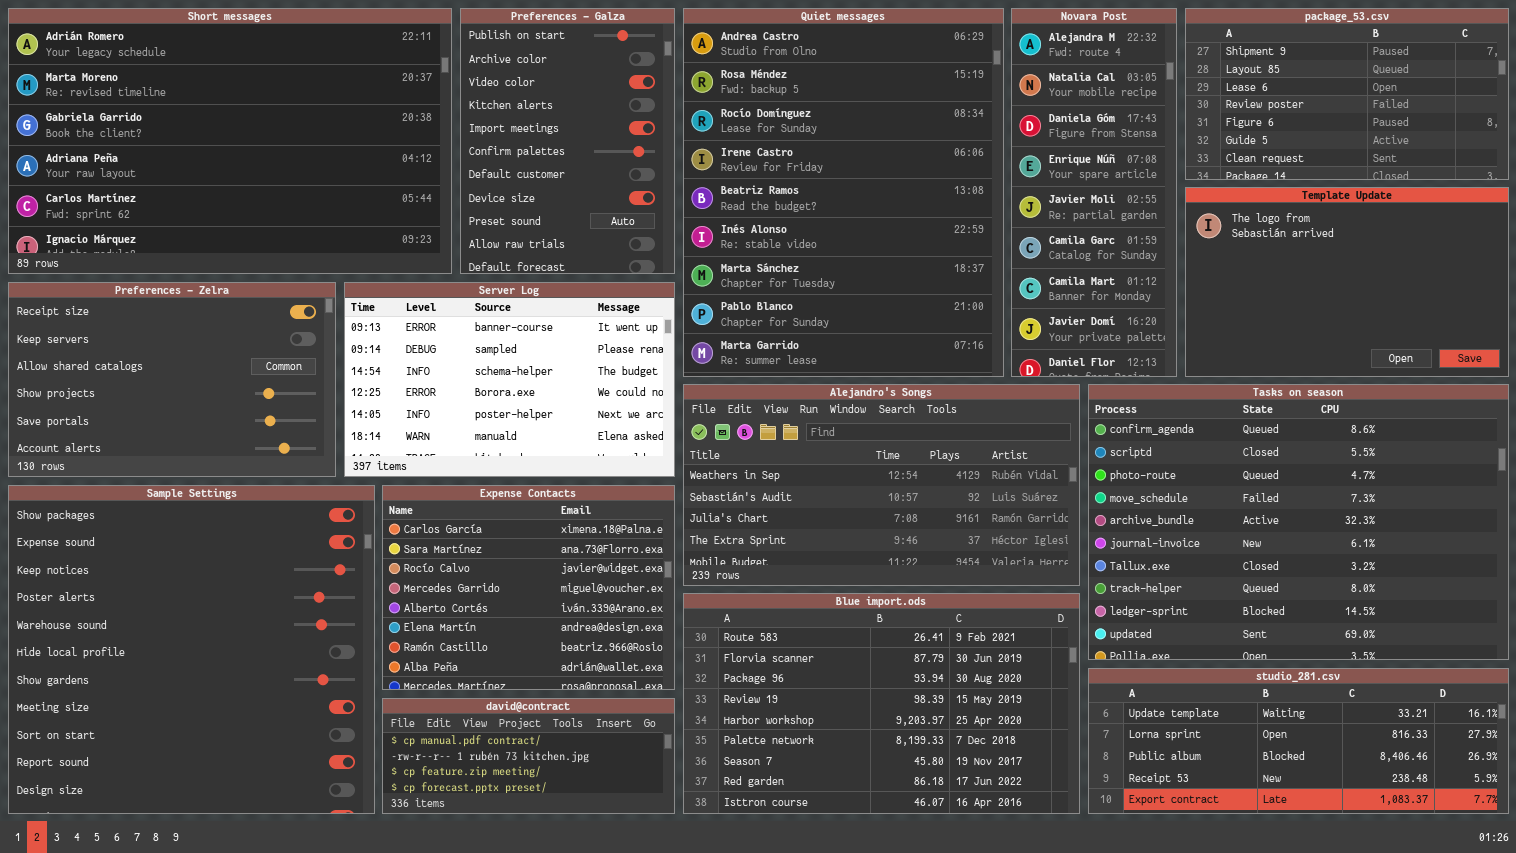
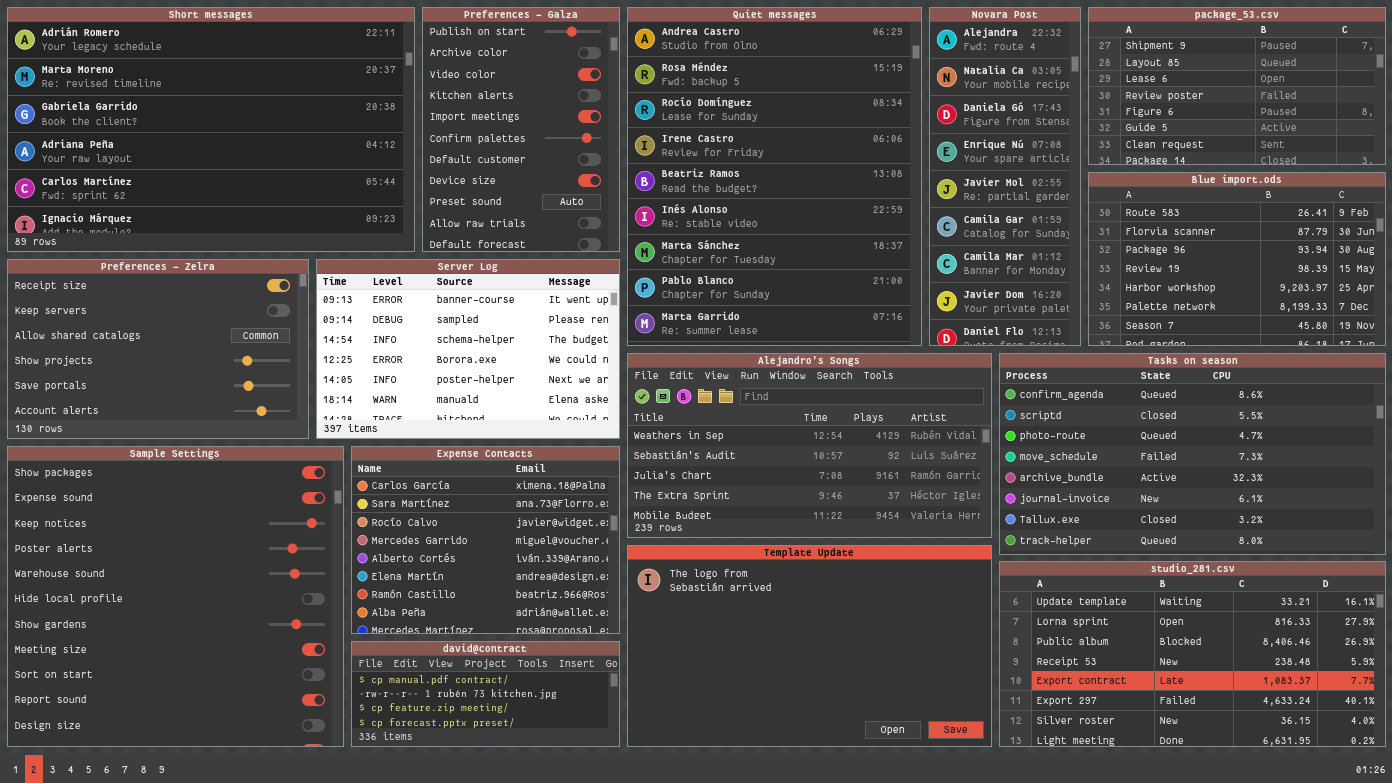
Template Update: [1185,187,1509,377] -> [627,545,992,747], moved, resized
Tasks on season: [1088,384,1509,660] -> [999,353,1386,555], resized
Blue import.ods: [683,593,1080,814] -> [1088,172,1386,346], moved, resized
studio_281.csv: [1088,668,1509,814] -> [999,561,1386,747], resized

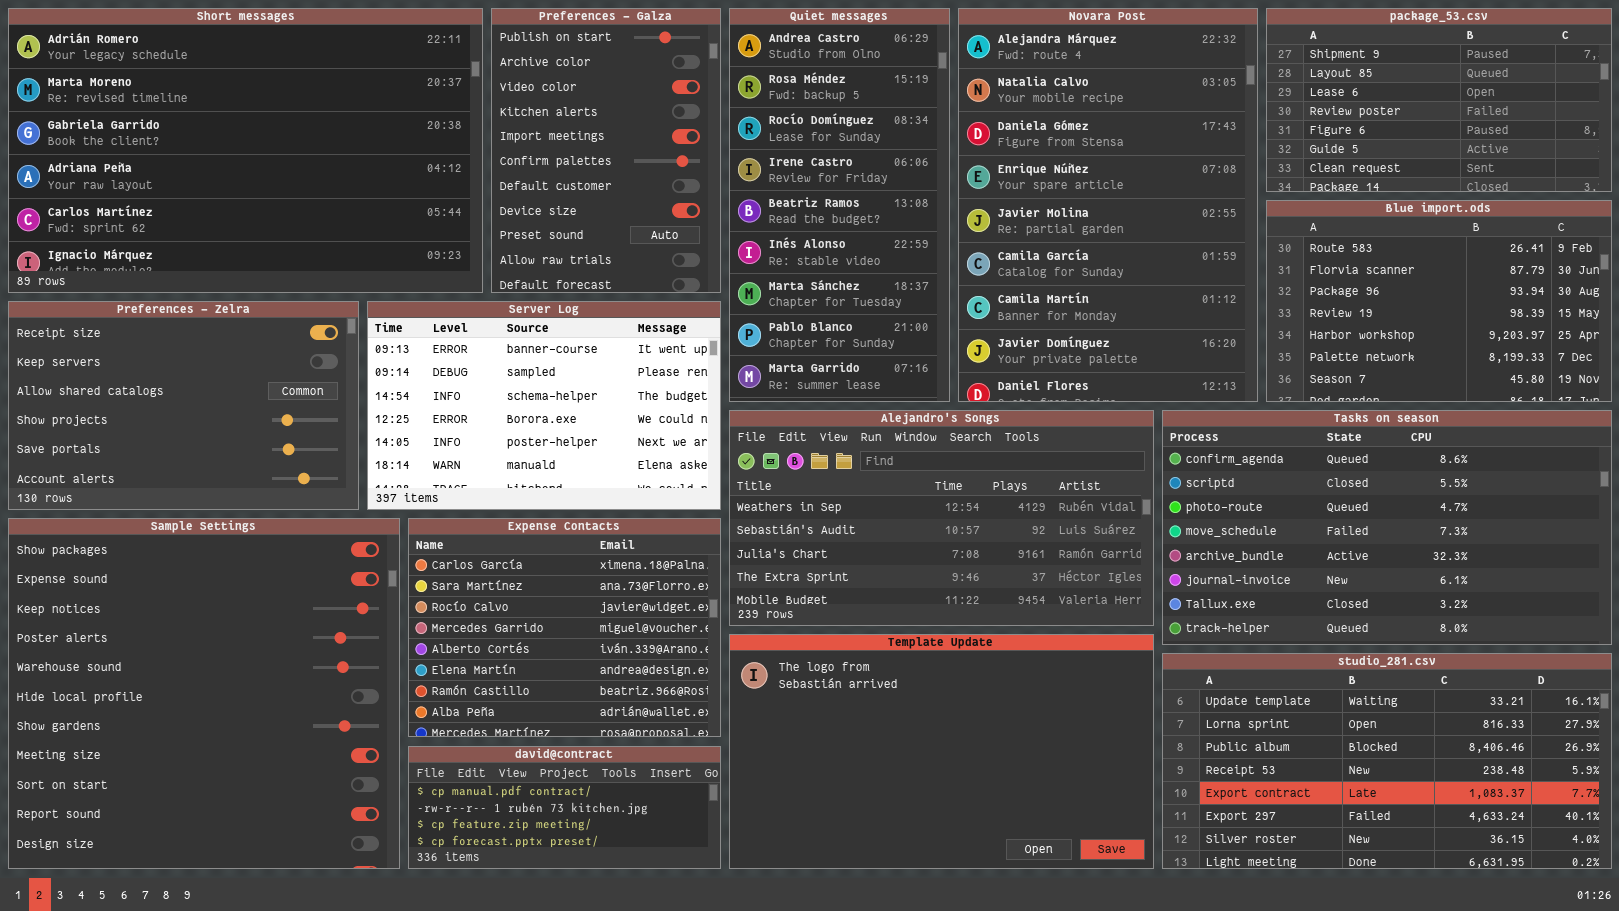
Quiet messages: [627,7,922,346] -> [729,8,950,402], resized
Novara Post: [929,7,1081,346] -> [958,8,1258,402], resized

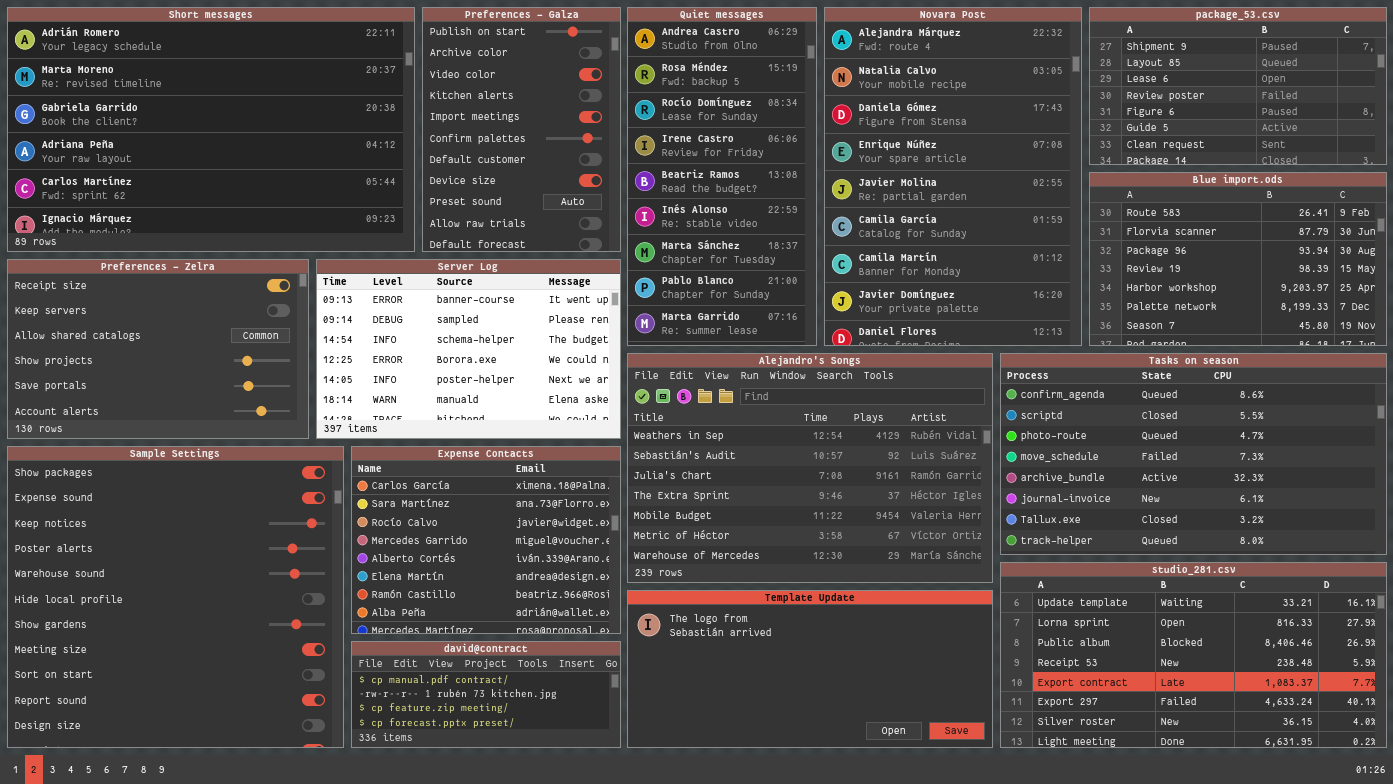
Alejandro's Songs: [729,410,1154,626] -> [627,353,993,583], resized
Template Update: [729,634,1154,869] -> [627,590,993,748], resized

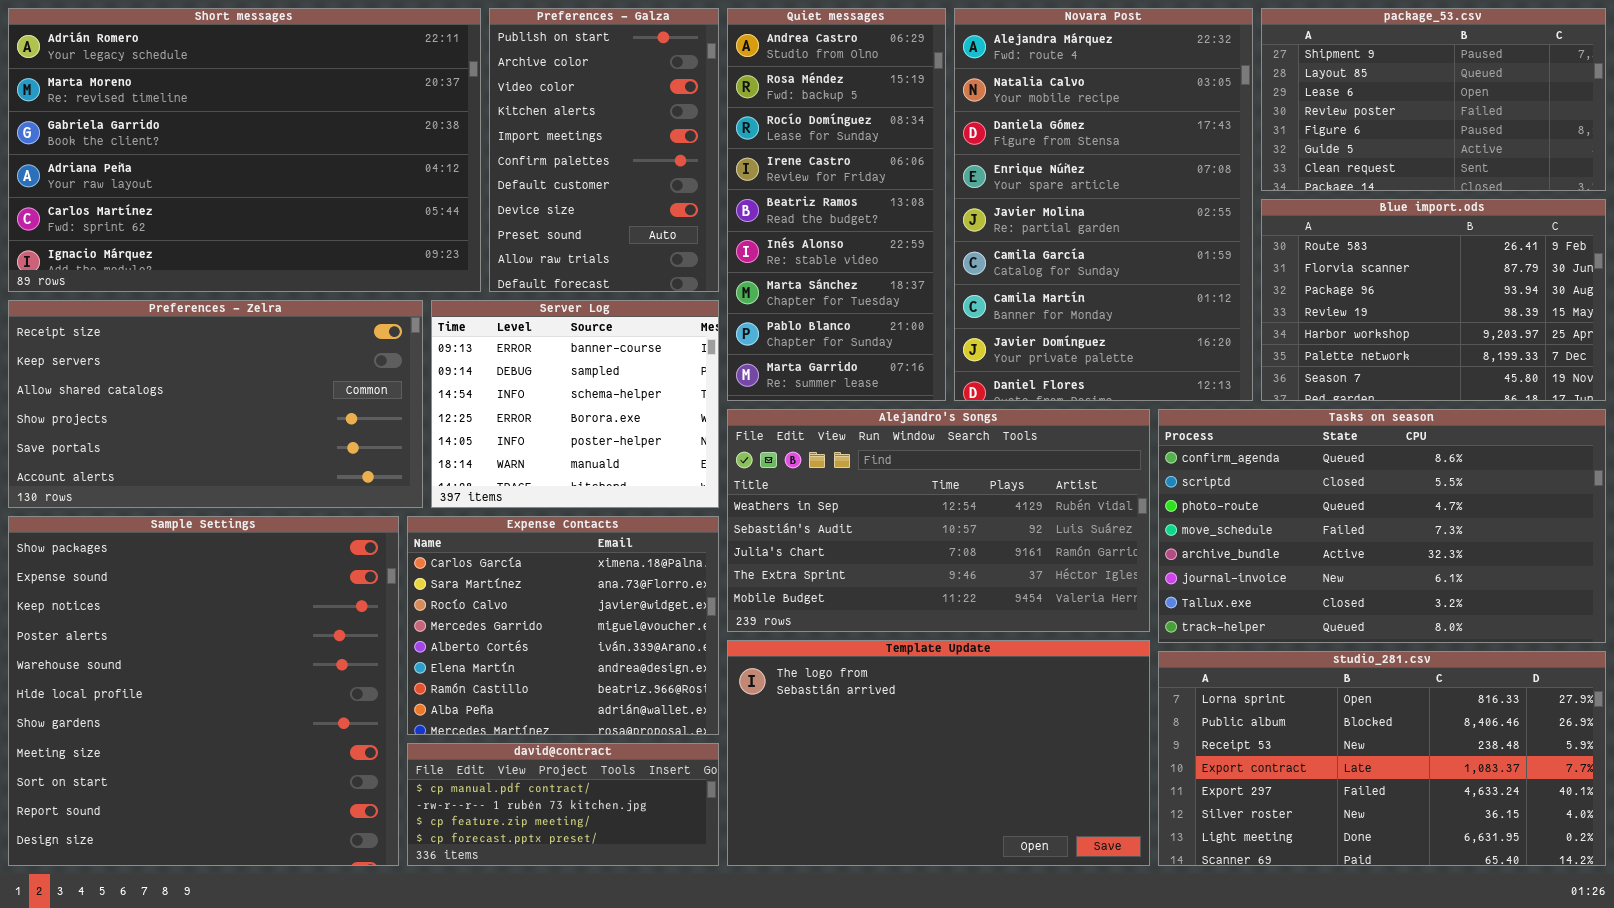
Preferences - Zelra: [7,259,309,439] -> [8,300,423,508], resized
Server Log: [316,259,621,439] -> [431,300,719,508], resized
Alejandro's Songs: [627,353,993,583] -> [727,409,1150,632], resized
studio_281.csv: [1000,562,1387,748] -> [1158,651,1606,866], scrolled down 1 row
Template Update: [627,590,993,748] -> [727,640,1150,866], resized

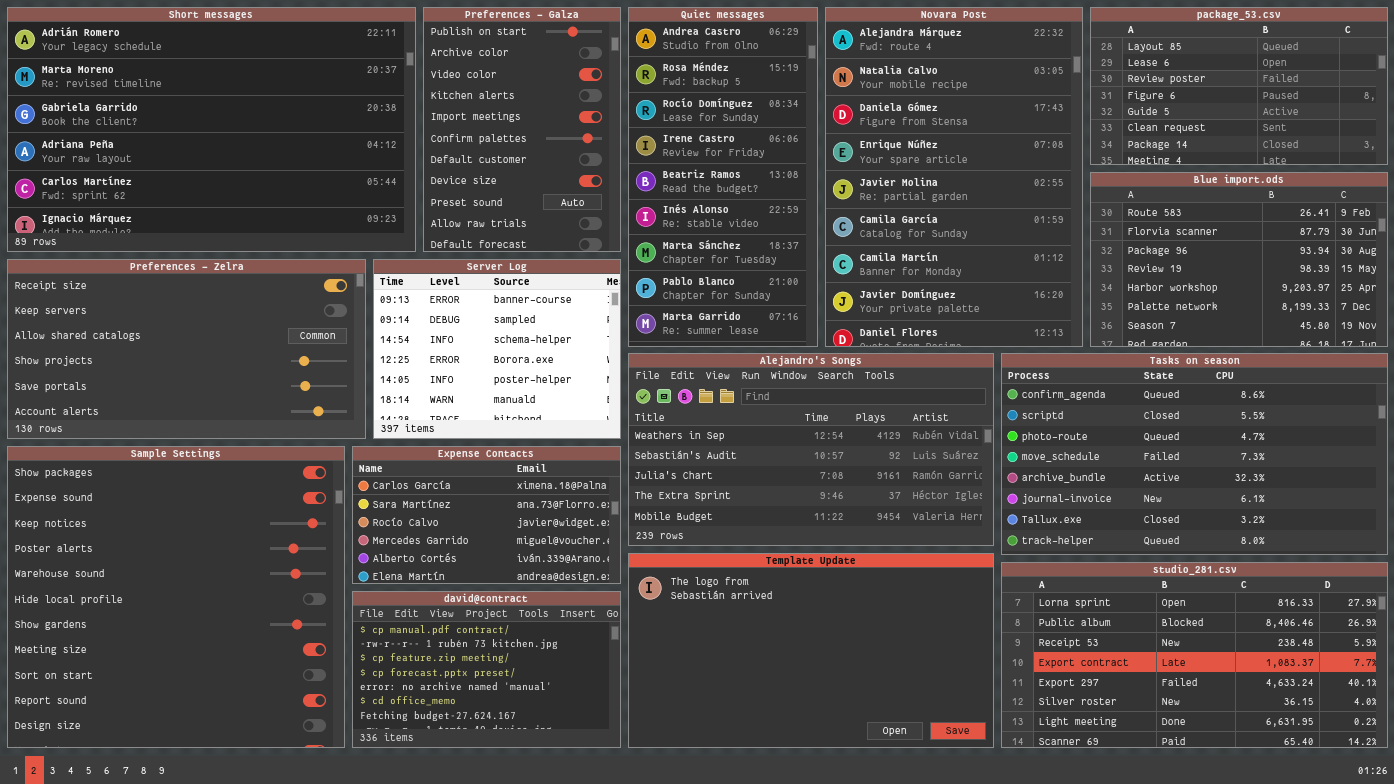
package_53.csv: [1261,8,1606,191] -> [1090,7,1388,165], scrolled down 1 row
Expense Contacts: [407,516,719,735] -> [352,446,621,584], resized
david@contract: [407,743,719,866] -> [352,591,621,748], resized

